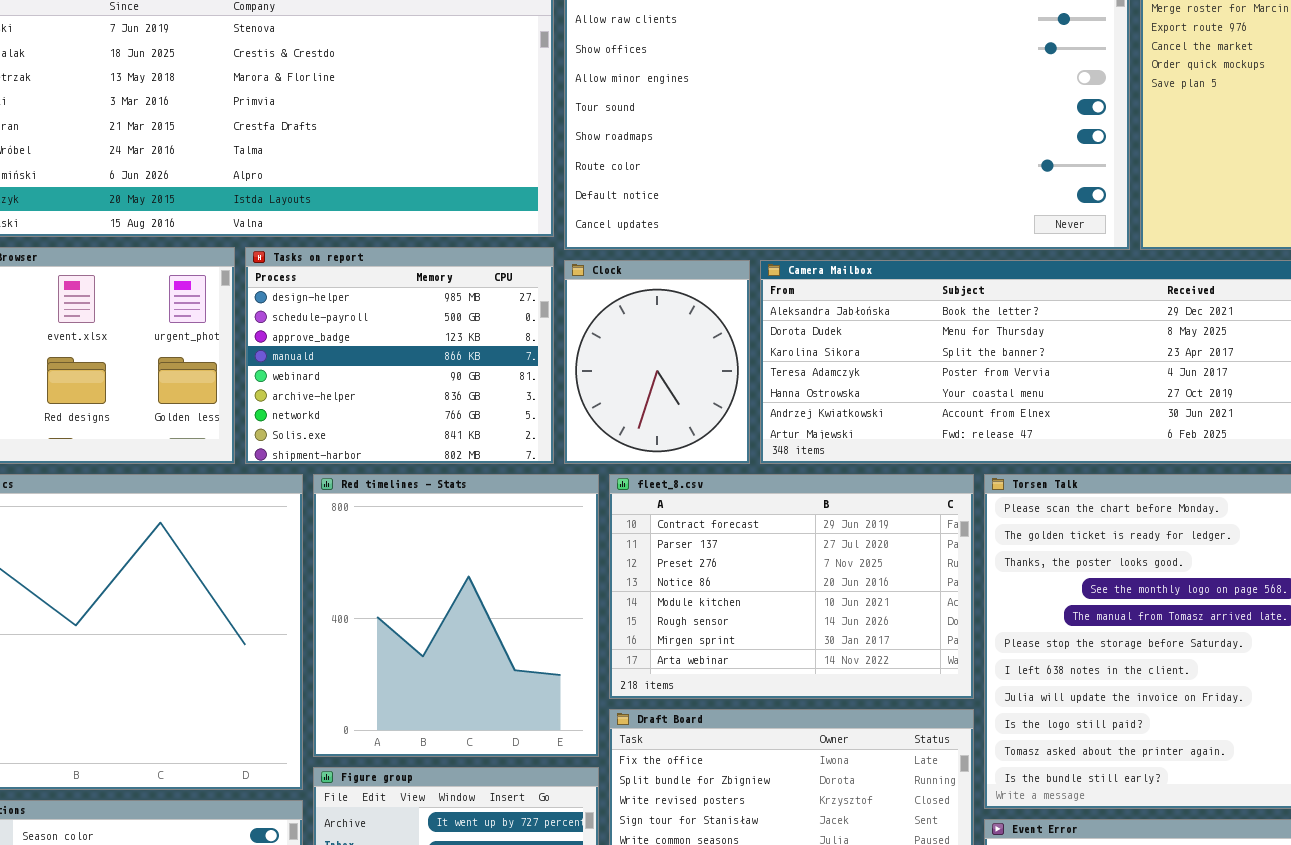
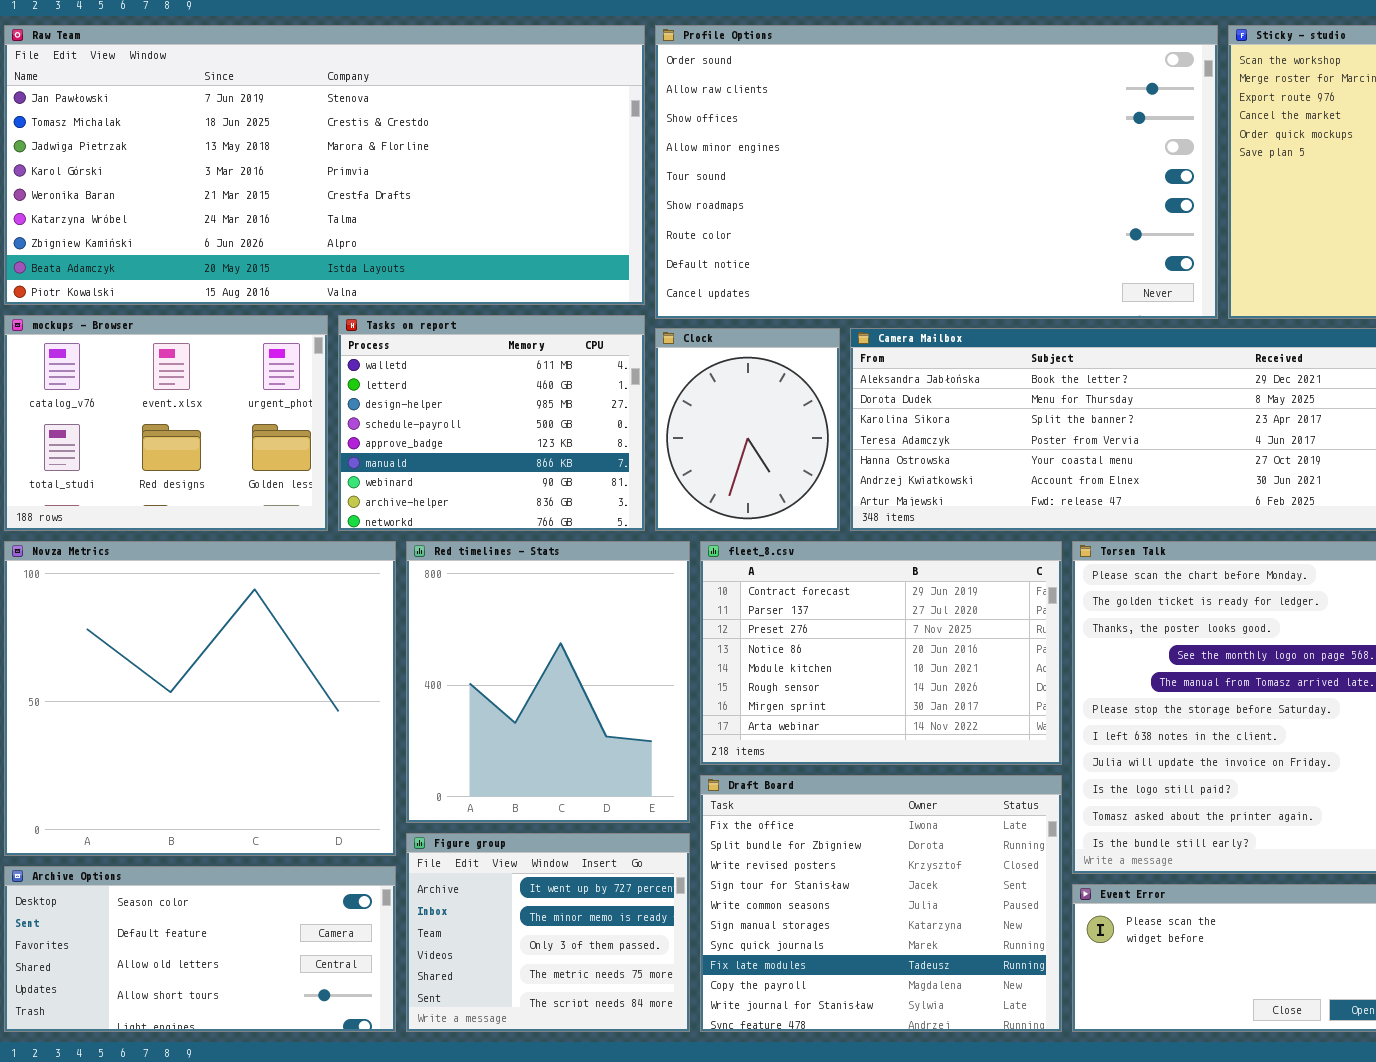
Tasks on report: [245,247,554,464] -> [338,315,645,531], scrolled up 2 rows

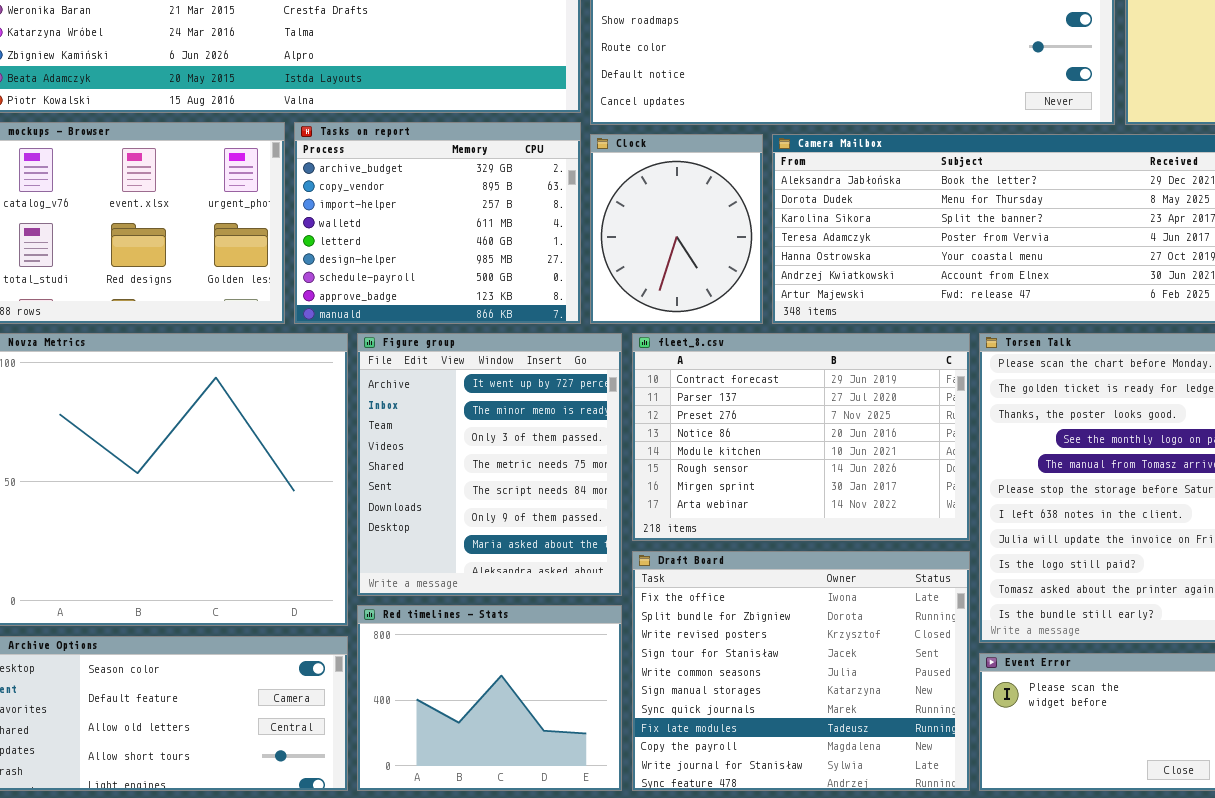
Tasks on report: [338,315,645,531] -> [294,122,581,324], scrolled up 3 rows
Red timelines - Stats: [406,541,690,823] -> [357,605,622,791], moved, resized
Figure group: [406,833,690,1032] -> [357,333,622,596], moved, resized

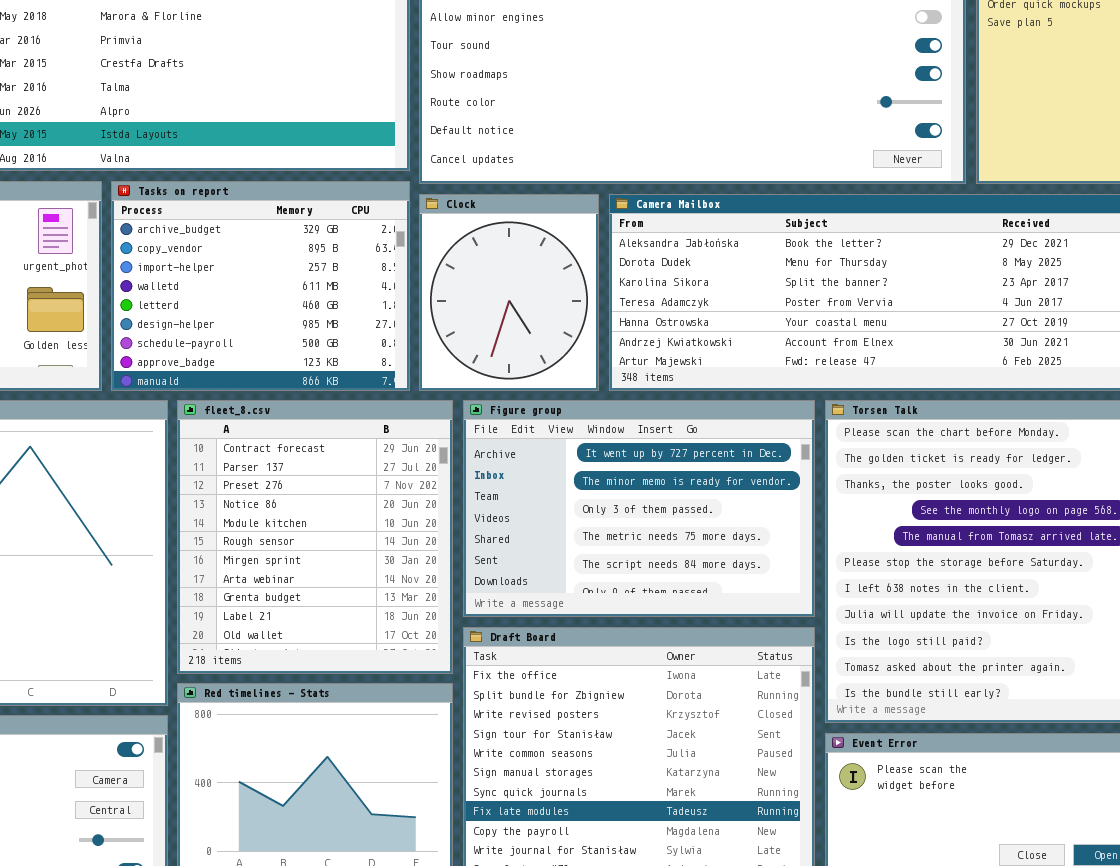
Figure group: [357,333,622,596] -> [463,400,815,617], moved, resized
fleet_8.csv: [632,333,970,541] -> [177,400,453,674], moved, resized

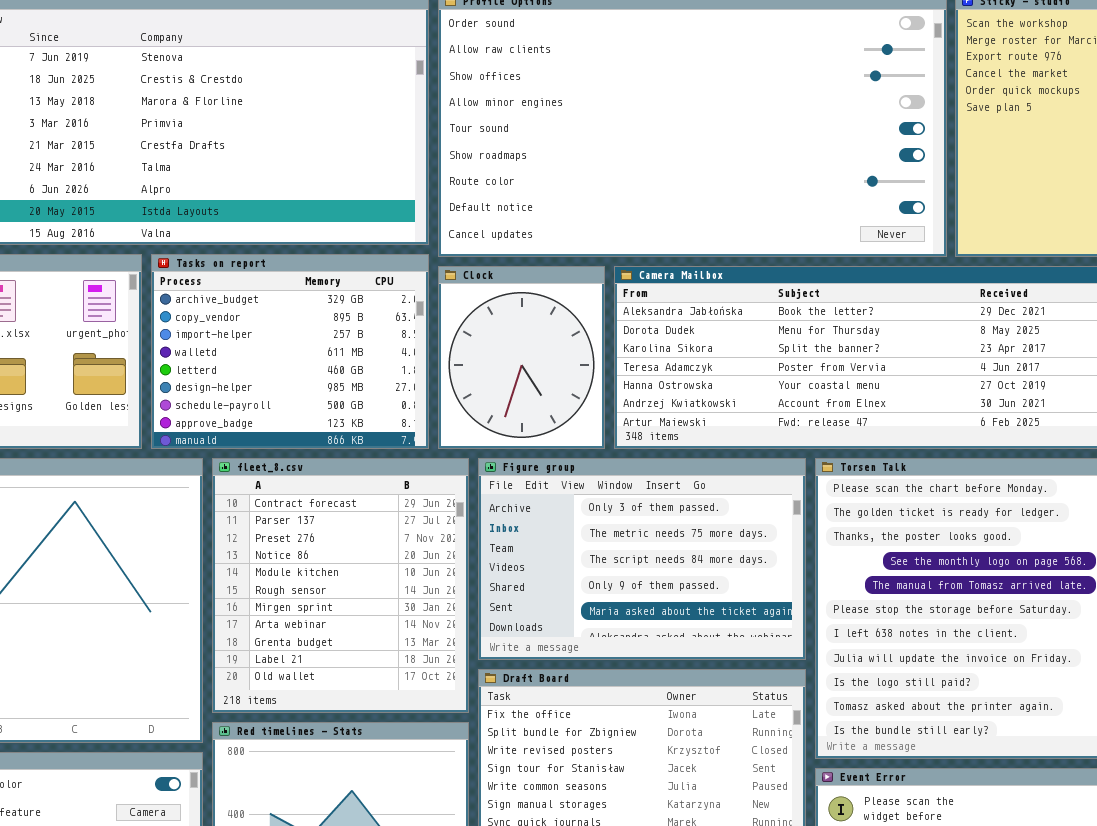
Figure group: [463,400,815,617] -> [478,458,806,660], scrolled down 2 rows

